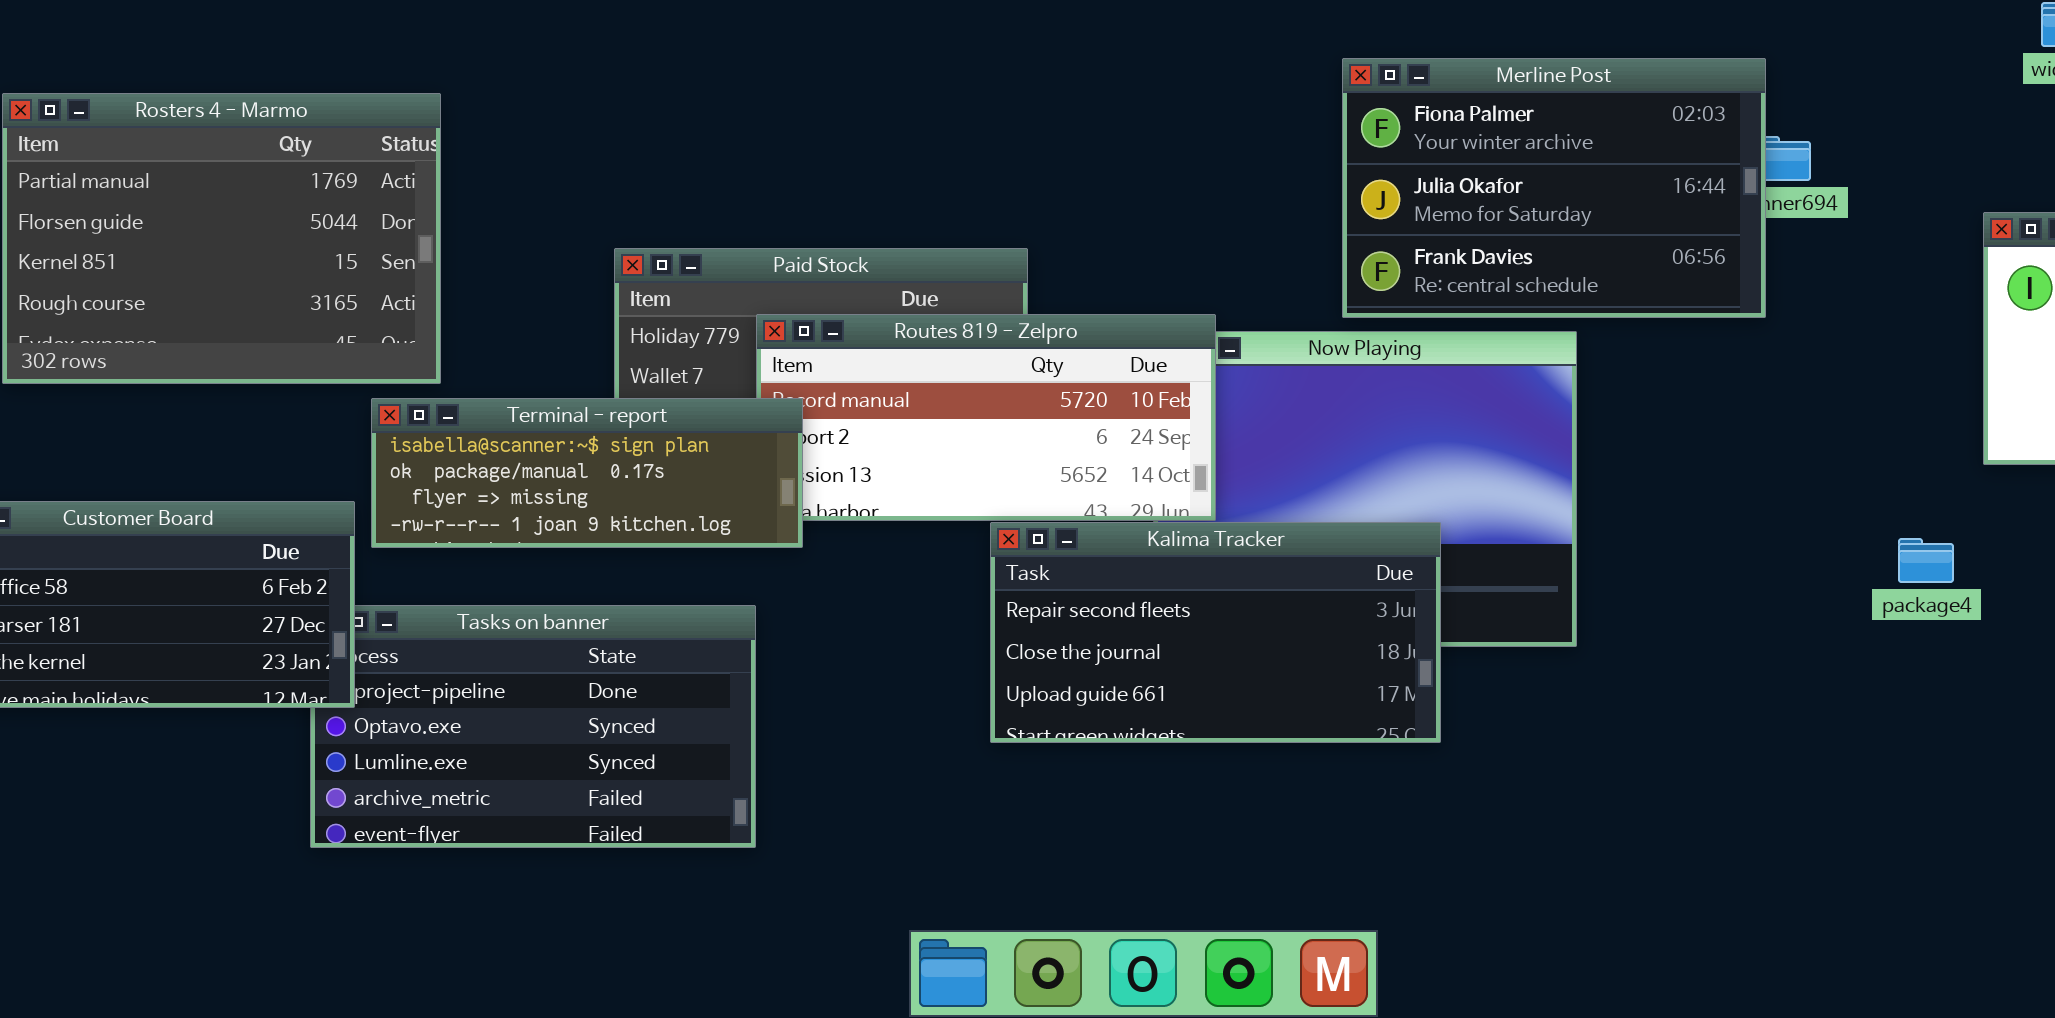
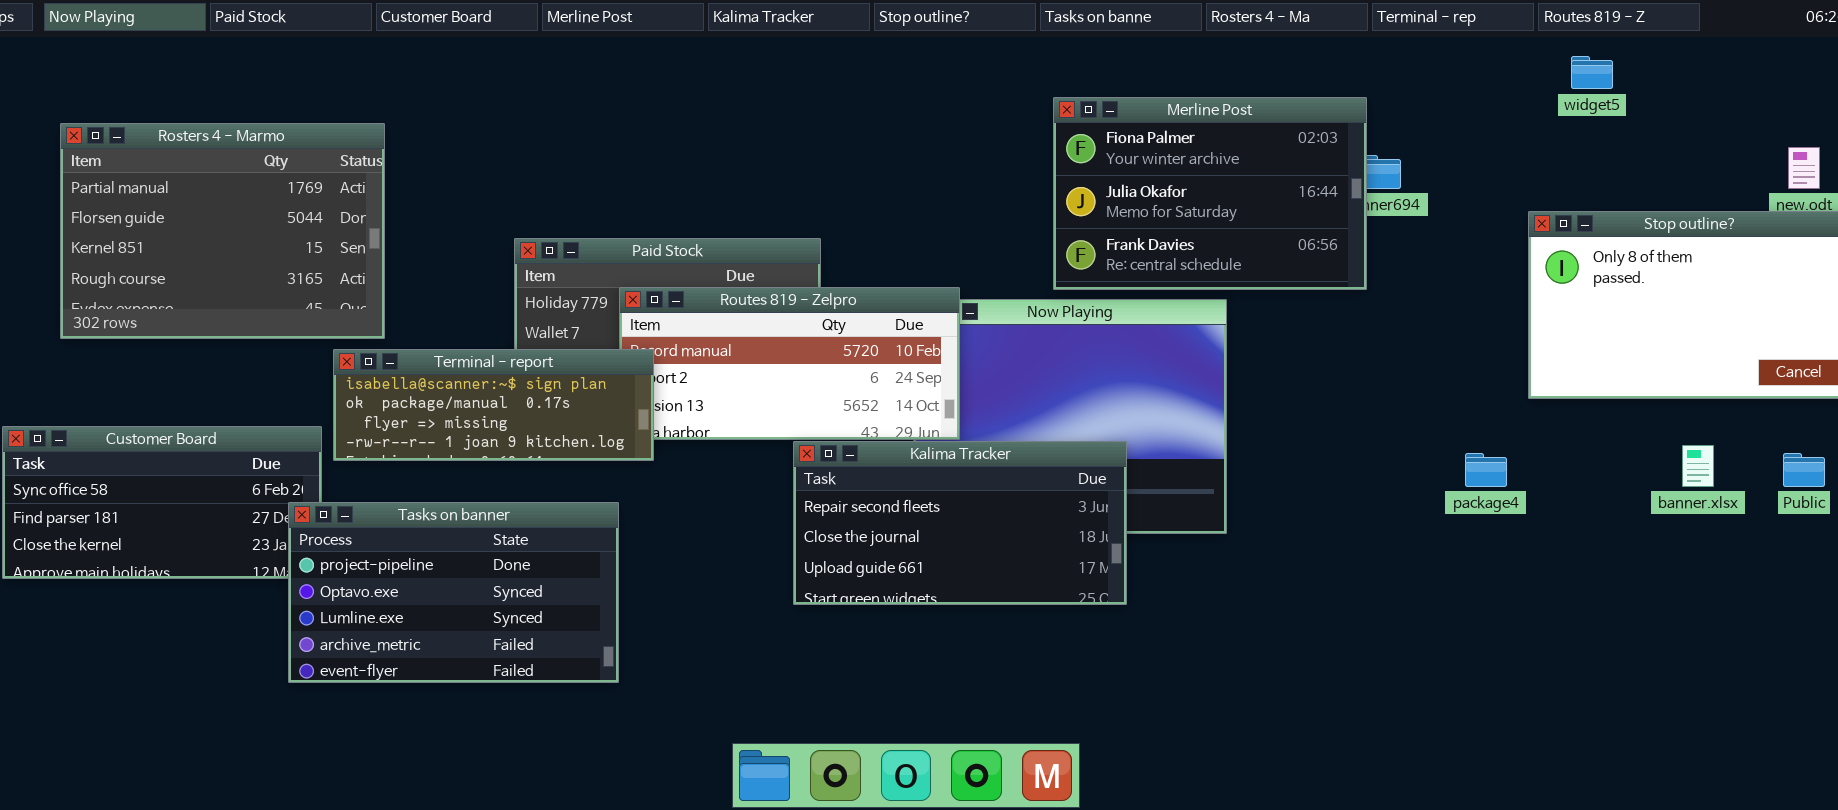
Tasks on banner: [310,605,756,848] -> [288,502,619,683], raised

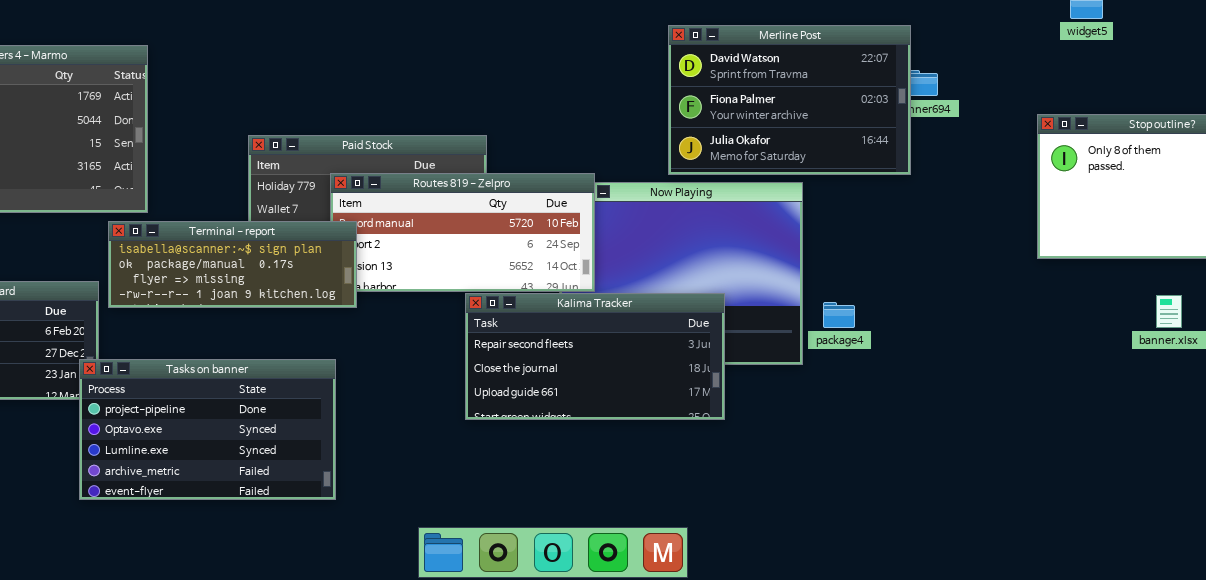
Merline Post: [1053,97,1367,290] -> [668,25,911,175], scrolled up 1 row
package4: [1465,453,1507,487] -> [823,302,855,328], moved
Tasks on banner: [288,502,619,683] -> [79,359,336,500], moved

